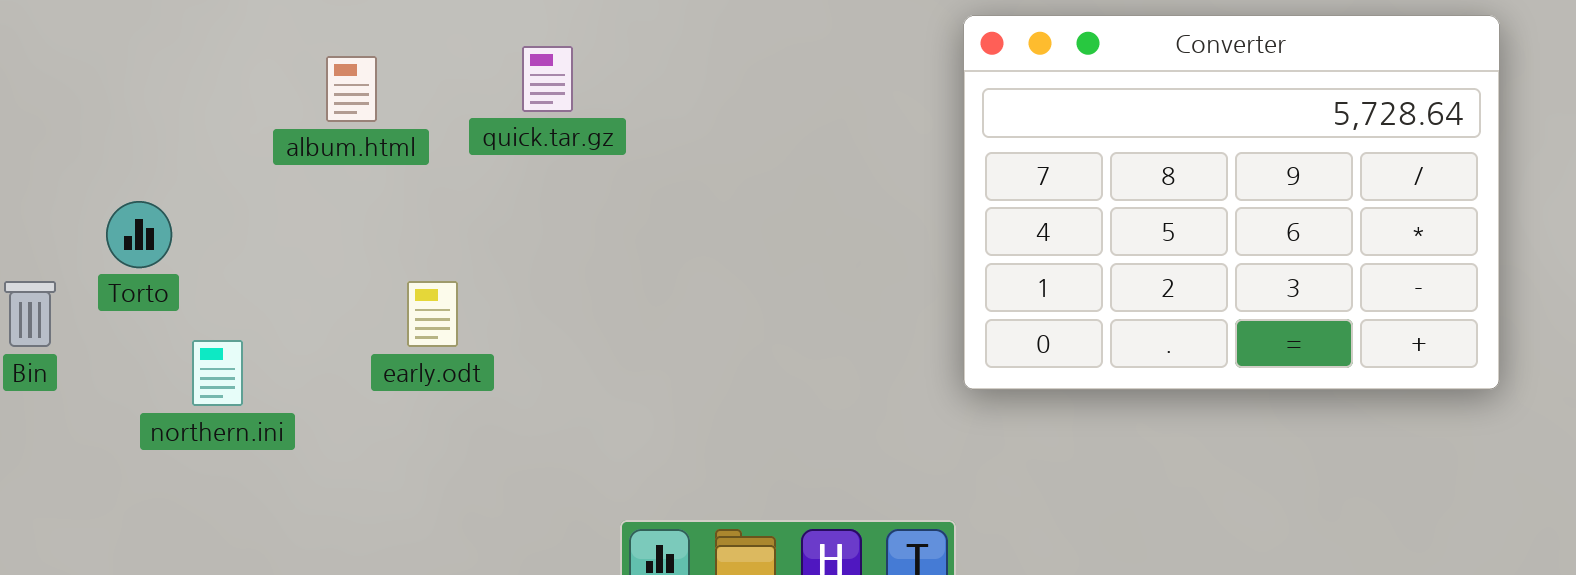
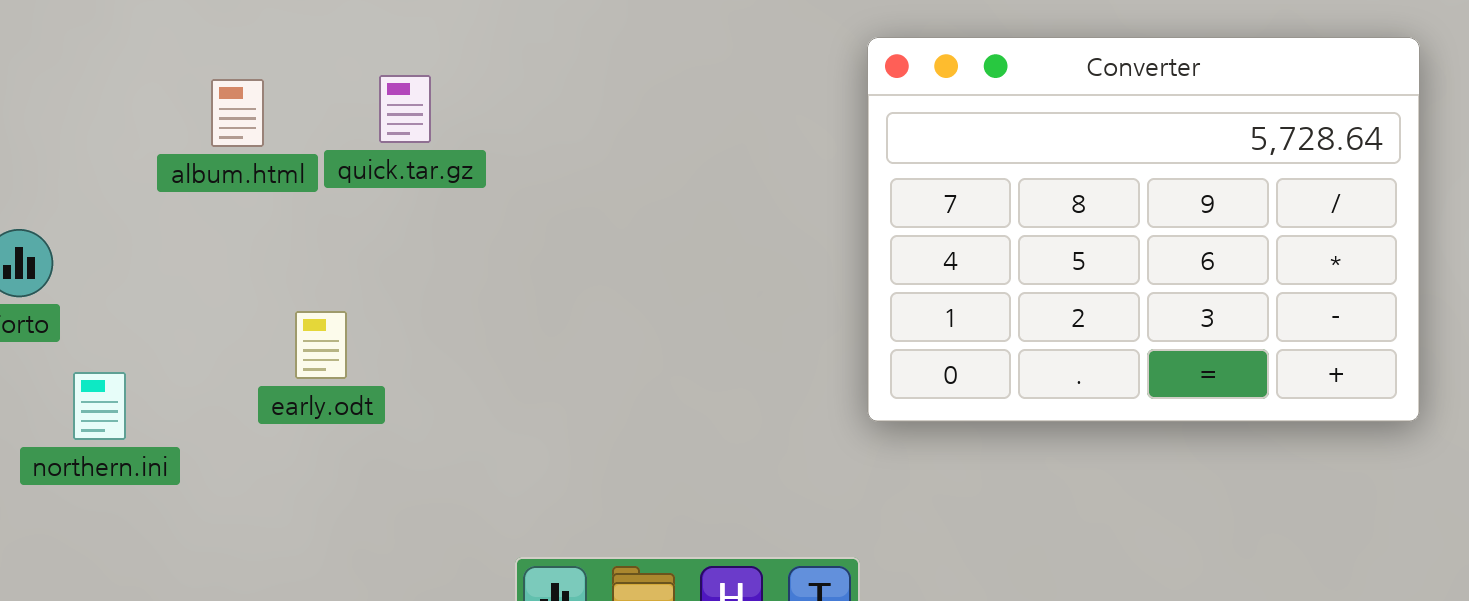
quick.tar.gz: [522,46,573,112] -> [379,75,431,143], moved

